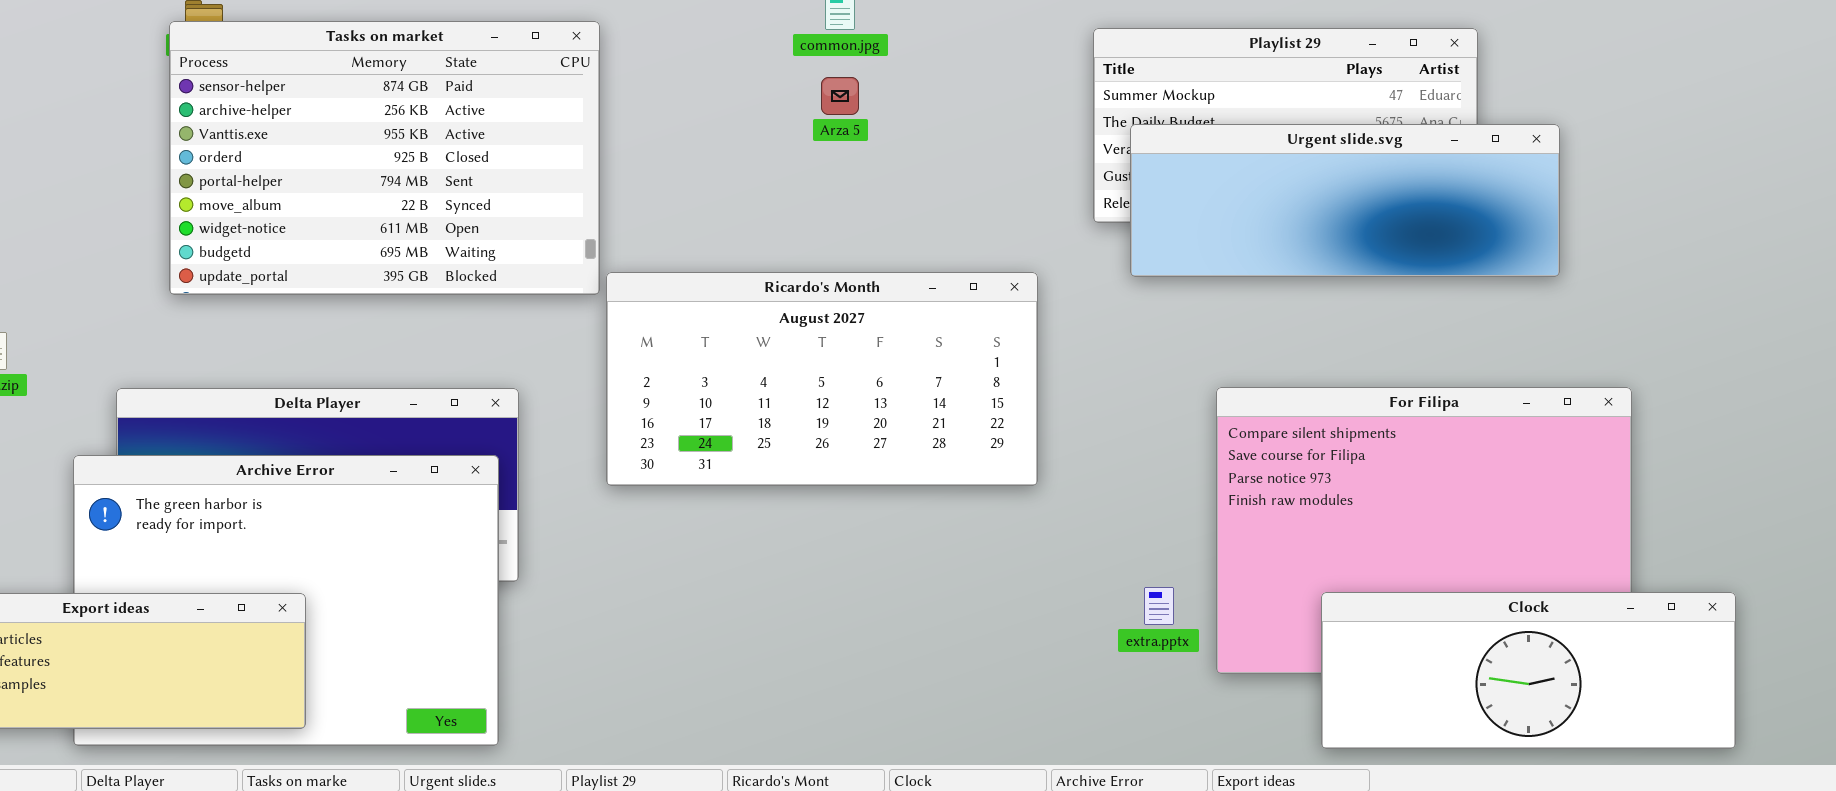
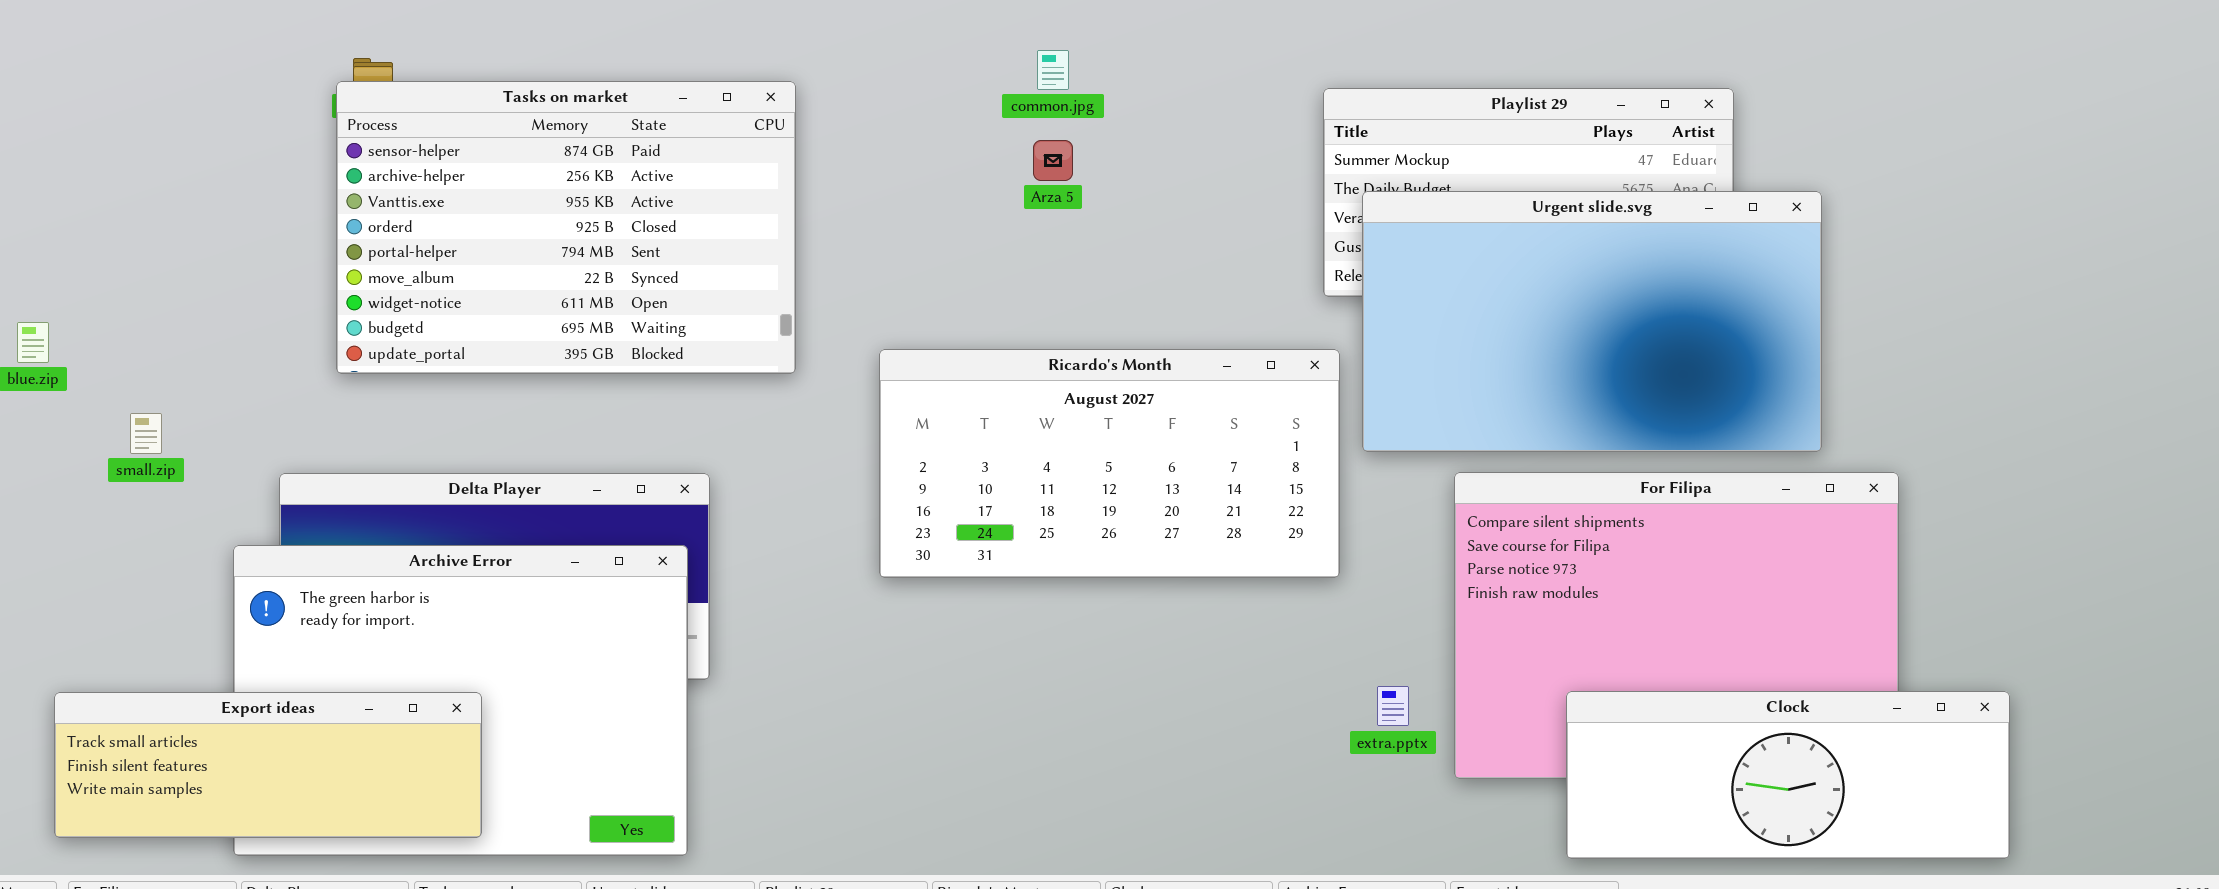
Urgent slide.svg: [1130,124,1560,277] -> [1362,191,1822,452], resized
Ricardo's Month: [606,272,1038,486] -> [879,349,1340,578], moved

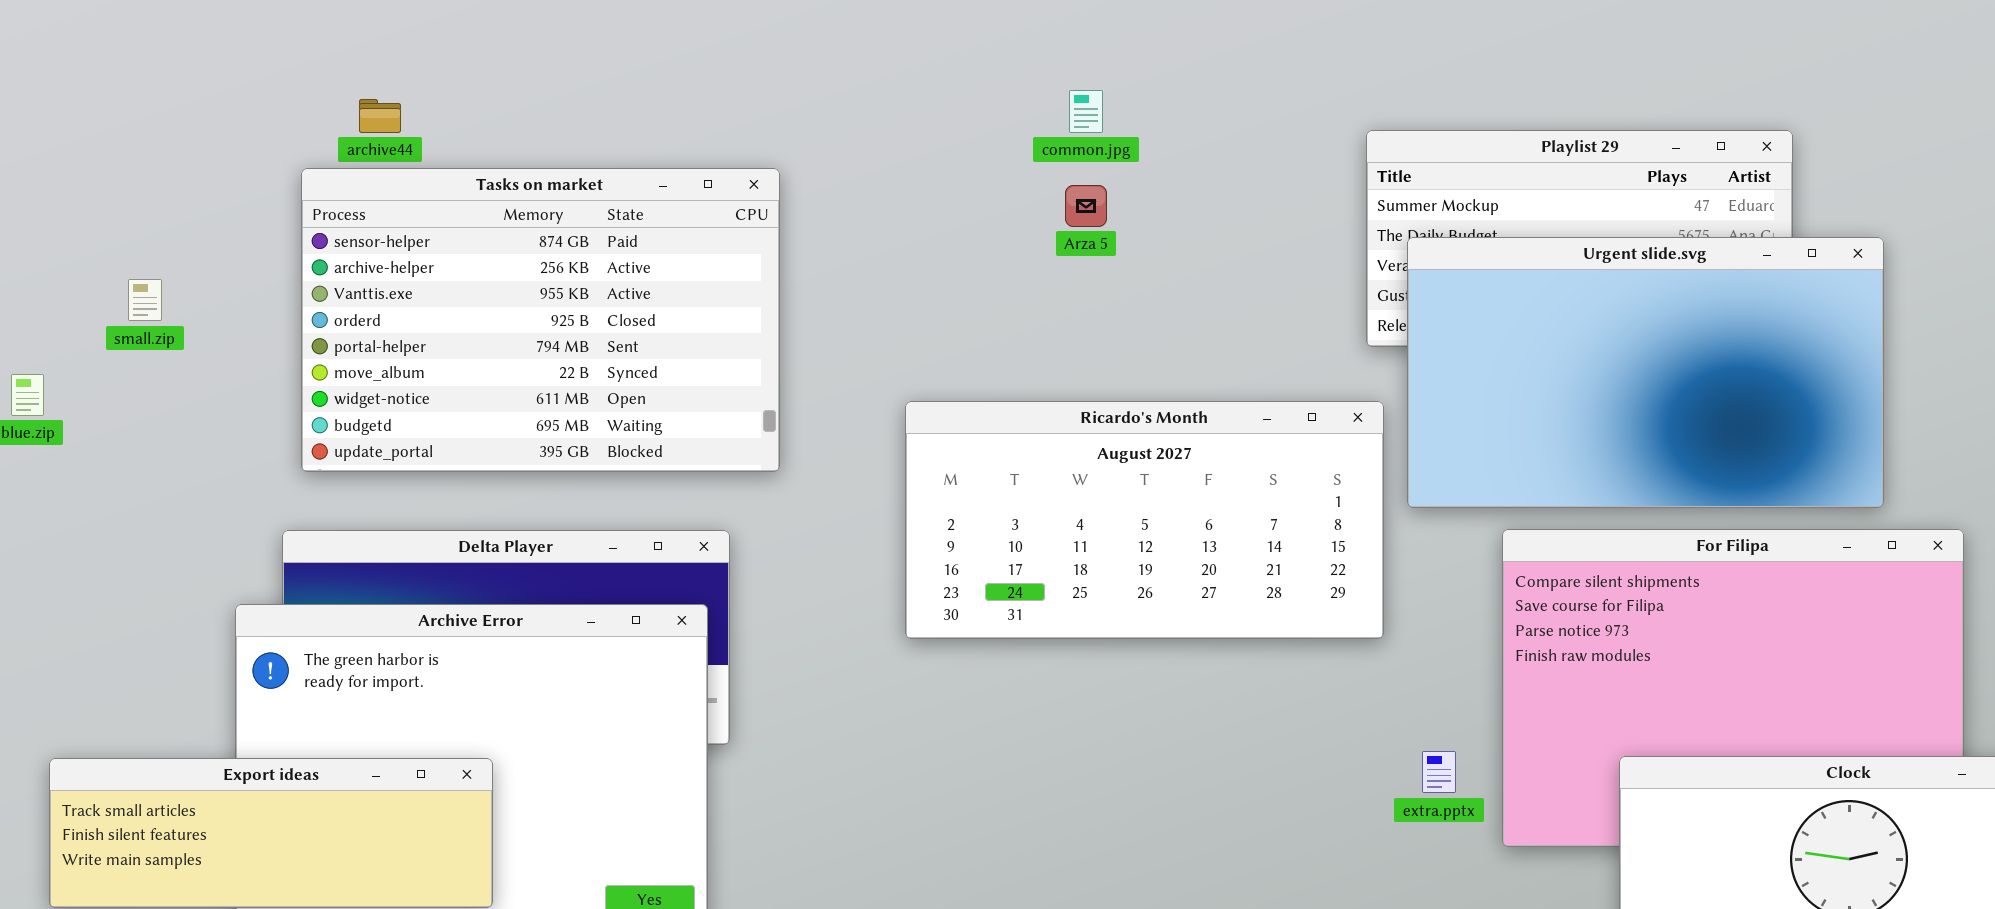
Tasks on market: [336,81,796,374] -> [301,168,780,472], moved
small.zip: [130,413,162,454] -> [128,279,162,321], moved

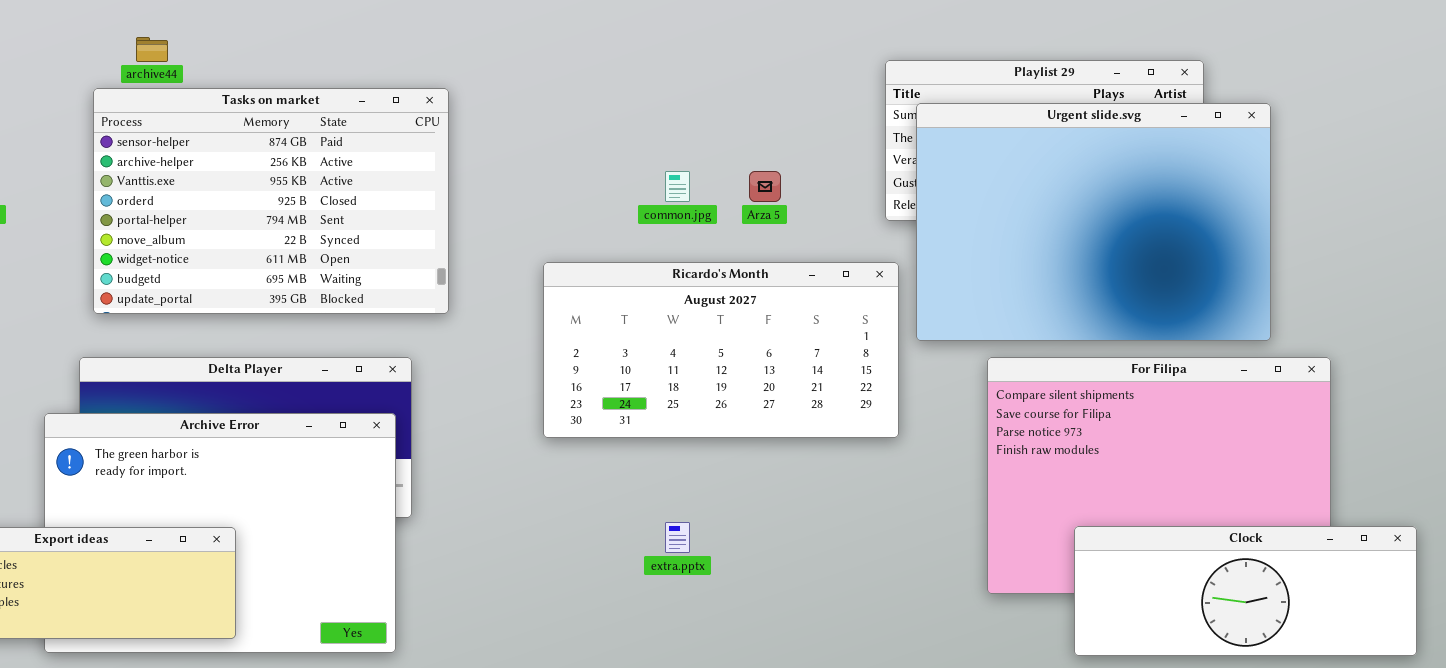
common.jpg: [1069,90,1103,133] -> [665,171,690,202], moved
Arza 5: [1065,185,1107,227] -> [749,171,781,202], moved
Urgent slide.svg: [1407,237,1884,508] -> [916,103,1271,341], resized
extra.pptx: [1422,751,1456,793] -> [665,522,690,553], moved

